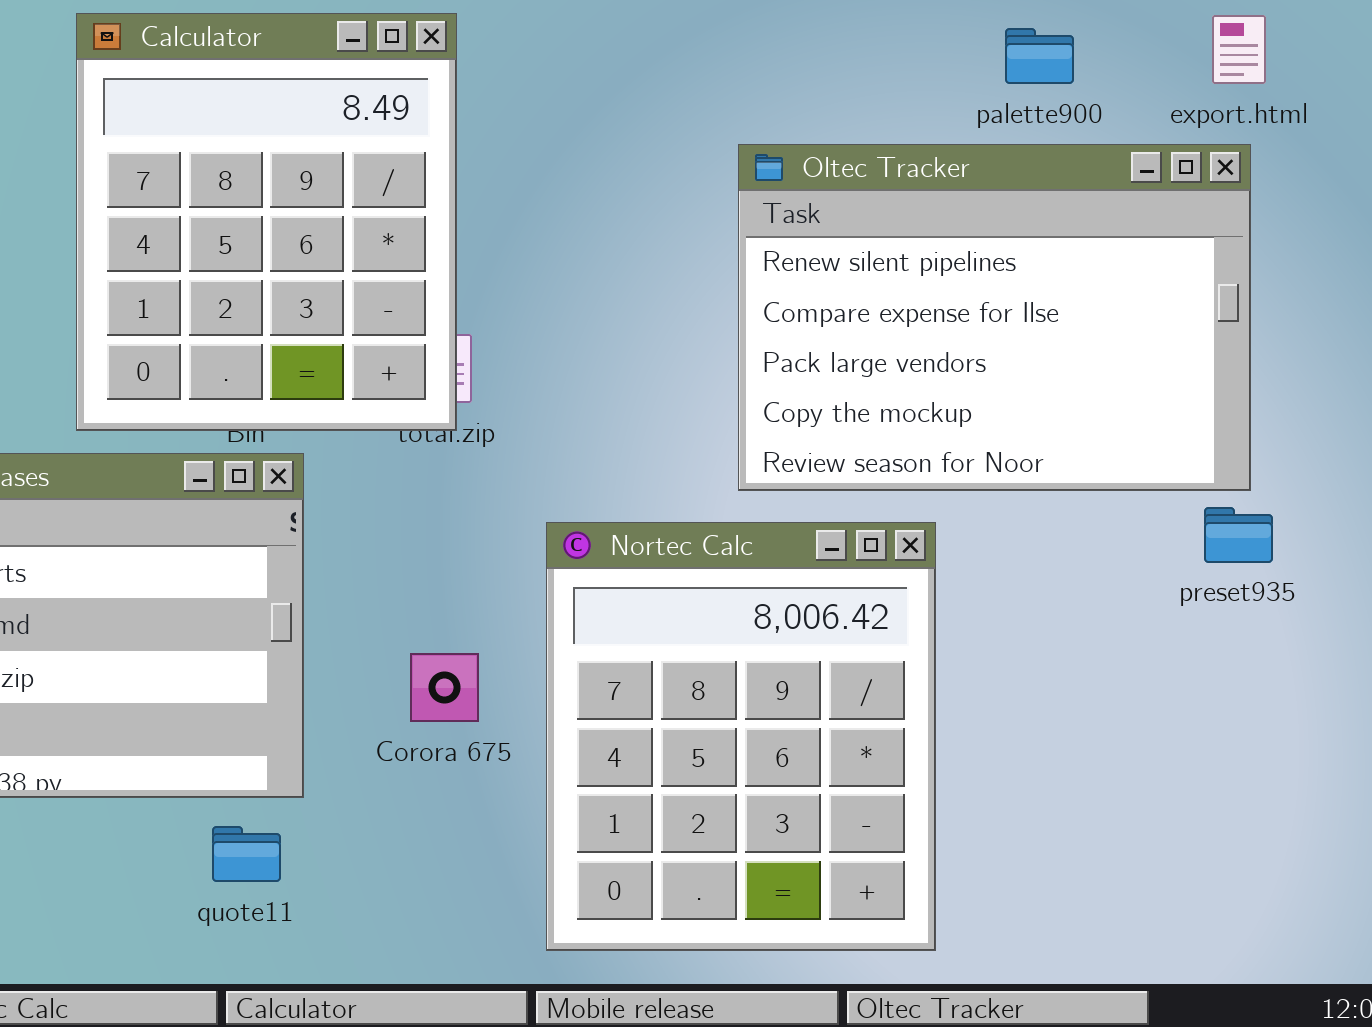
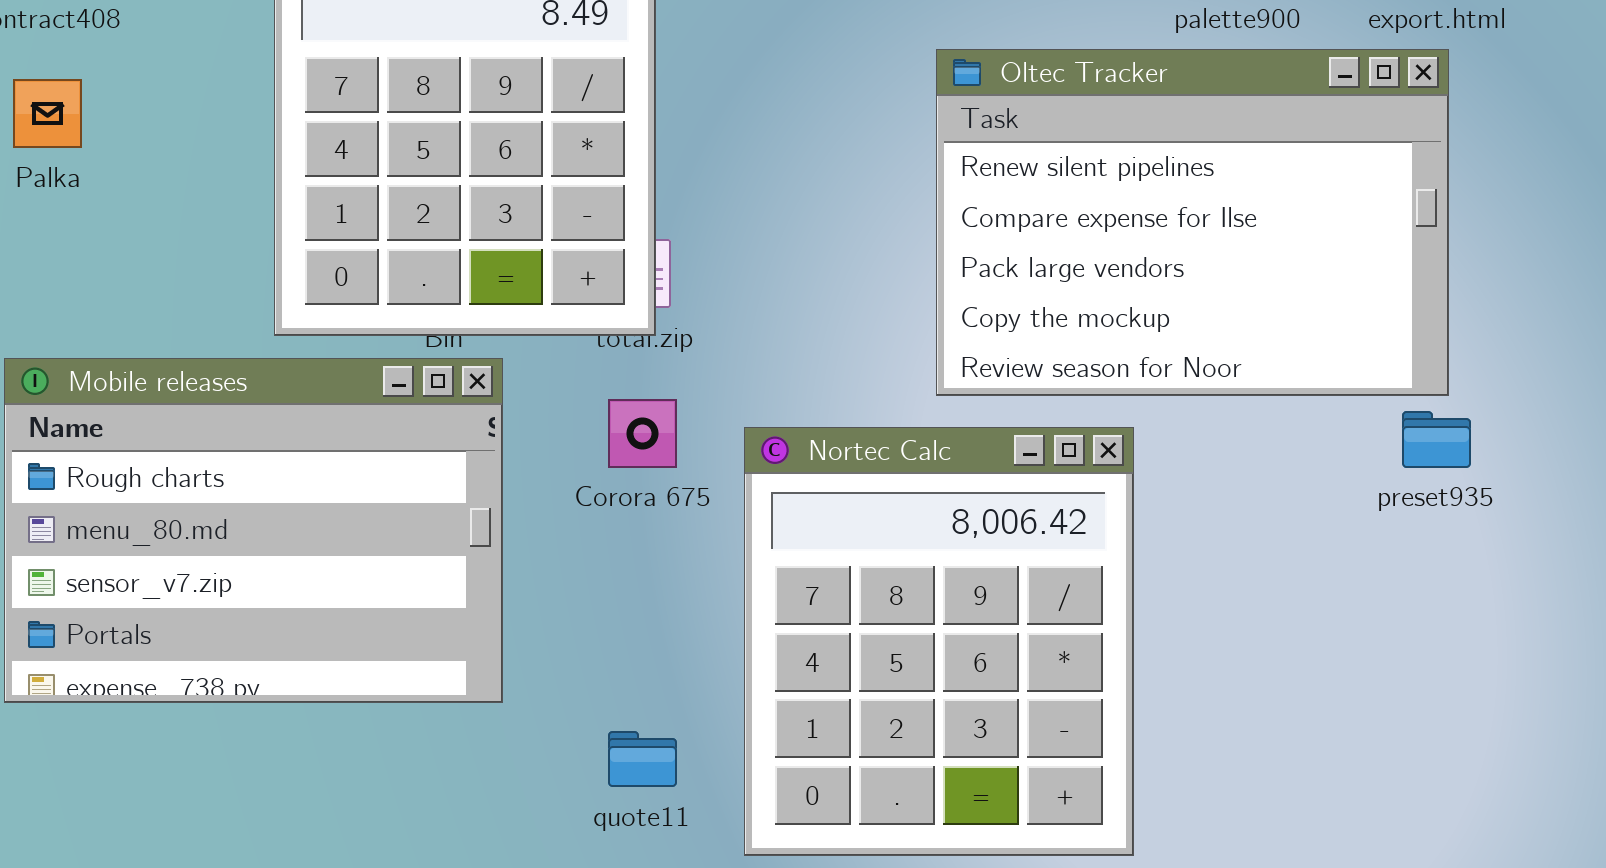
Corora 675: [410,653,479,722] -> [608,399,677,468], moved
quote11: [212,826,281,882] -> [608,731,677,787], moved

